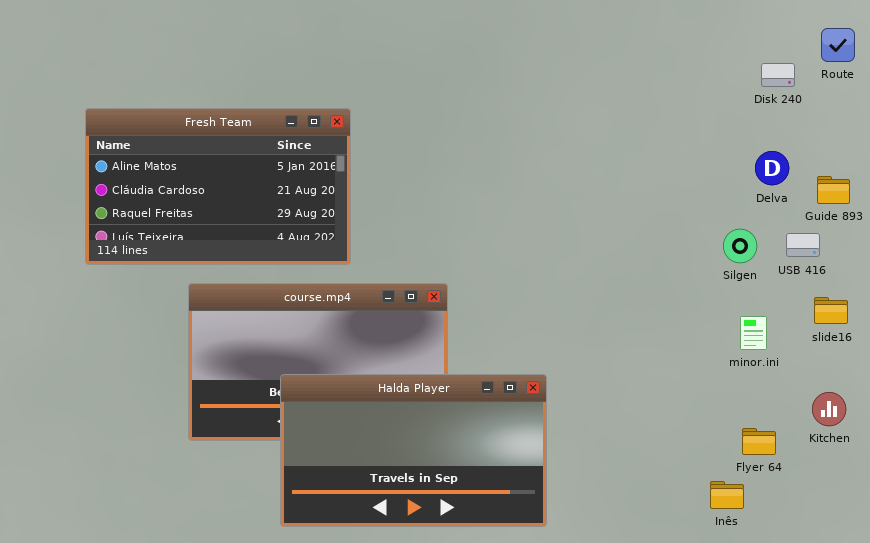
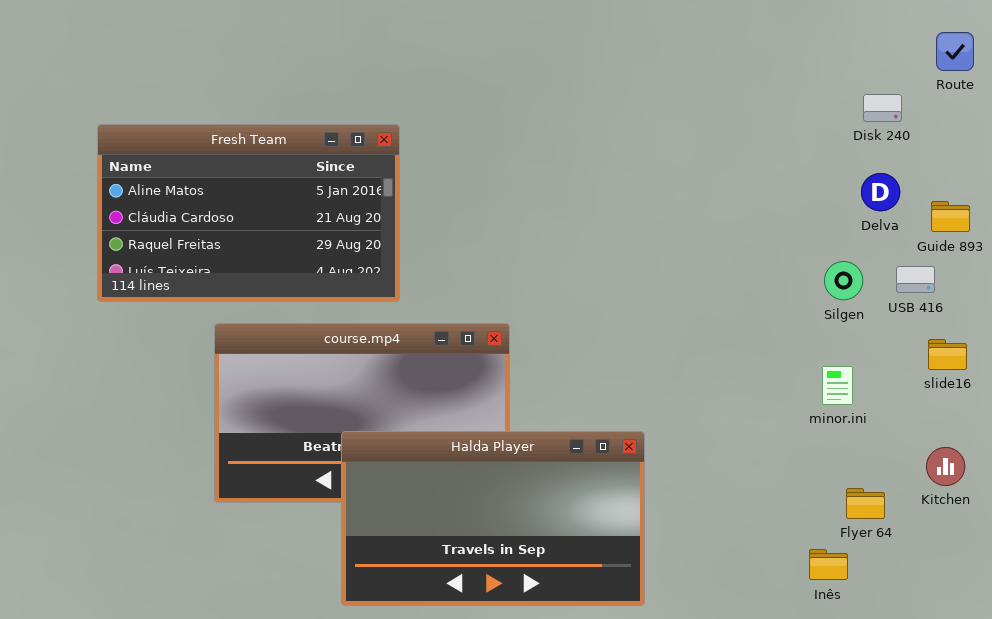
Disk 240: [761,63,795,87] -> [863,94,902,122], moved
minor.ini: [740,316,767,350] -> [822,366,853,405], moved
Halda Player: [280,374,547,527] -> [341,431,645,606], moved

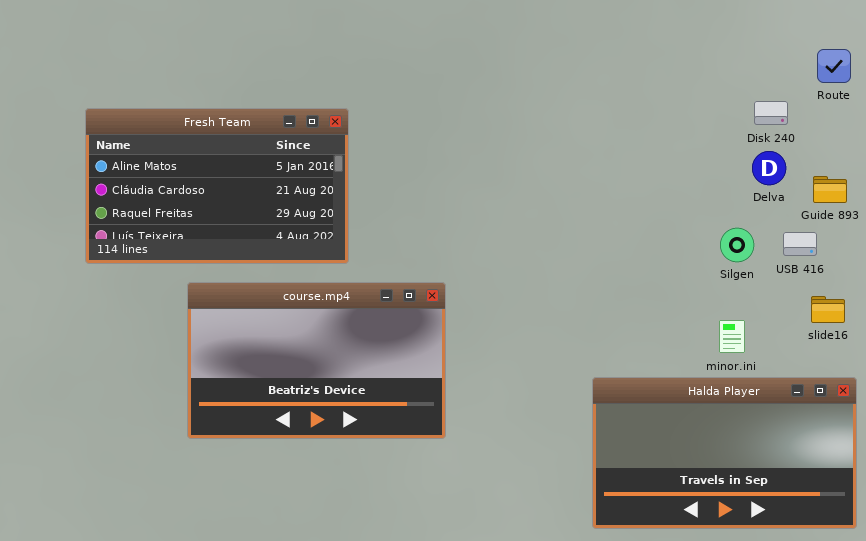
Route: [936,32,974,71] -> [817,49,851,83], moved
Disk 240: [863,94,902,122] -> [754,101,788,125], moved
Halda Player: [341,431,645,606] -> [592,377,857,529], moved

